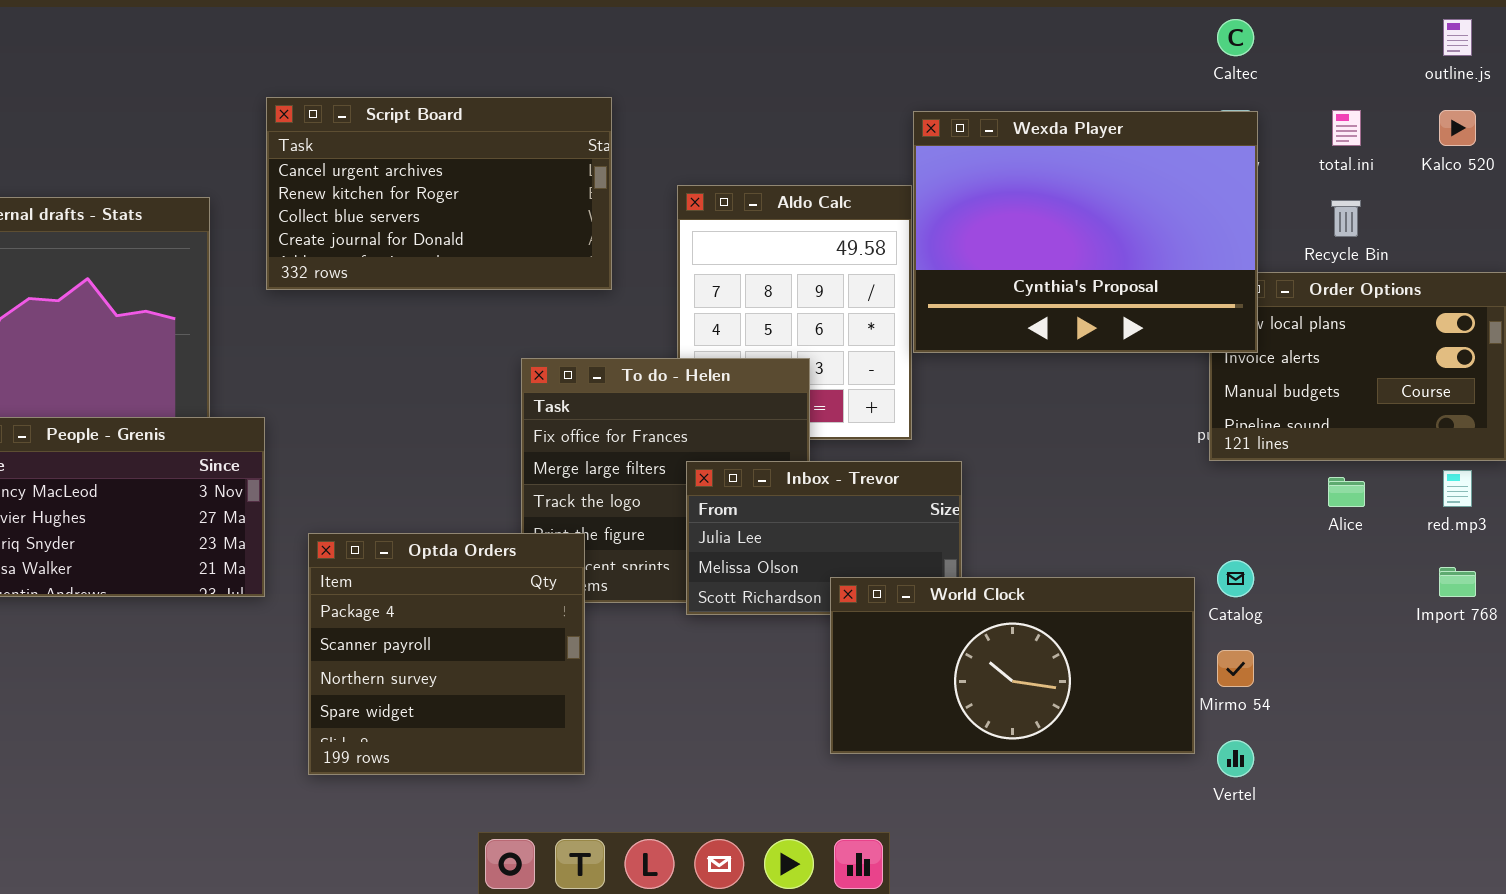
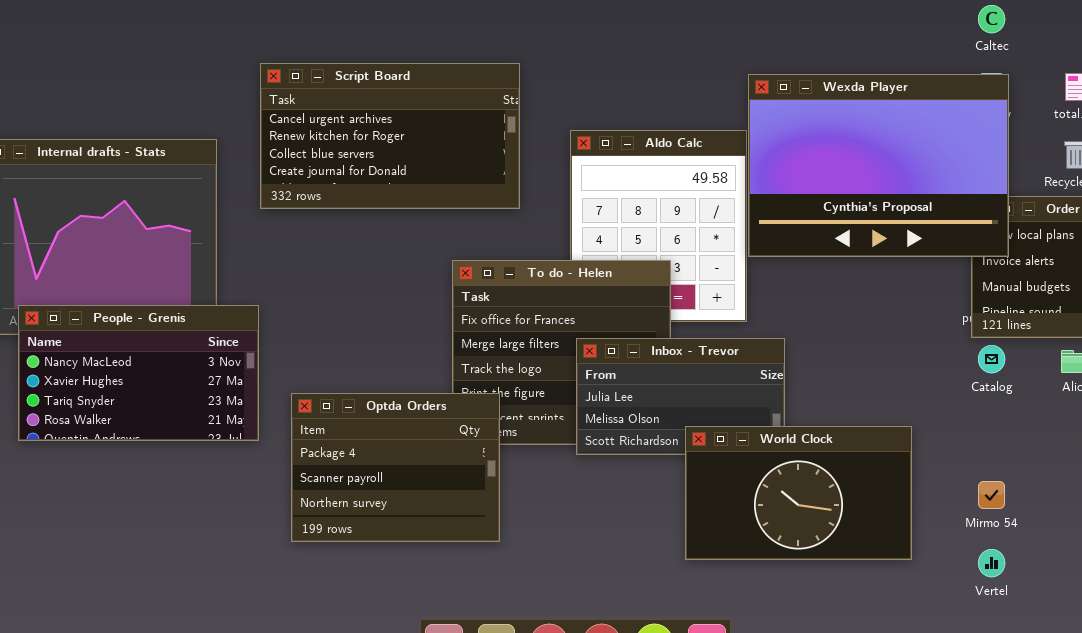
Optda Orders: [308,533,585,775] -> [291,393,500,542], resized
Catalog: [1217,560,1254,597] -> [978,345,1005,373], moved
World Clock: [830,577,1195,754] -> [685,426,912,560], resized

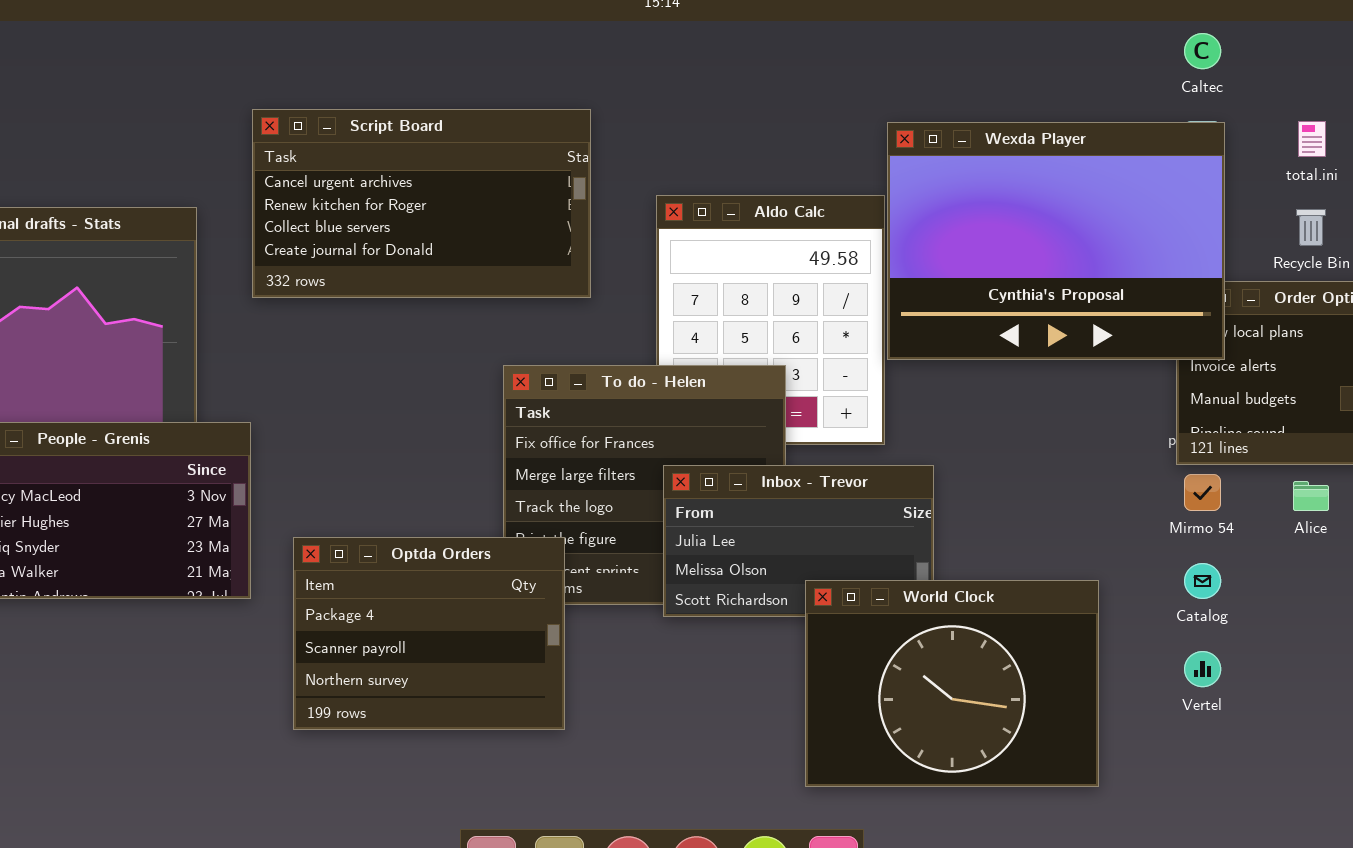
Catalog: [978,345,1005,373] -> [1184,563,1221,599], moved
World Clock: [685,426,912,560] -> [805,580,1099,787], resized
Mirmo 54: [978,481,1005,509] -> [1184,474,1221,511], moved
Vertel: [978,549,1005,577] -> [1184,651,1221,687], moved

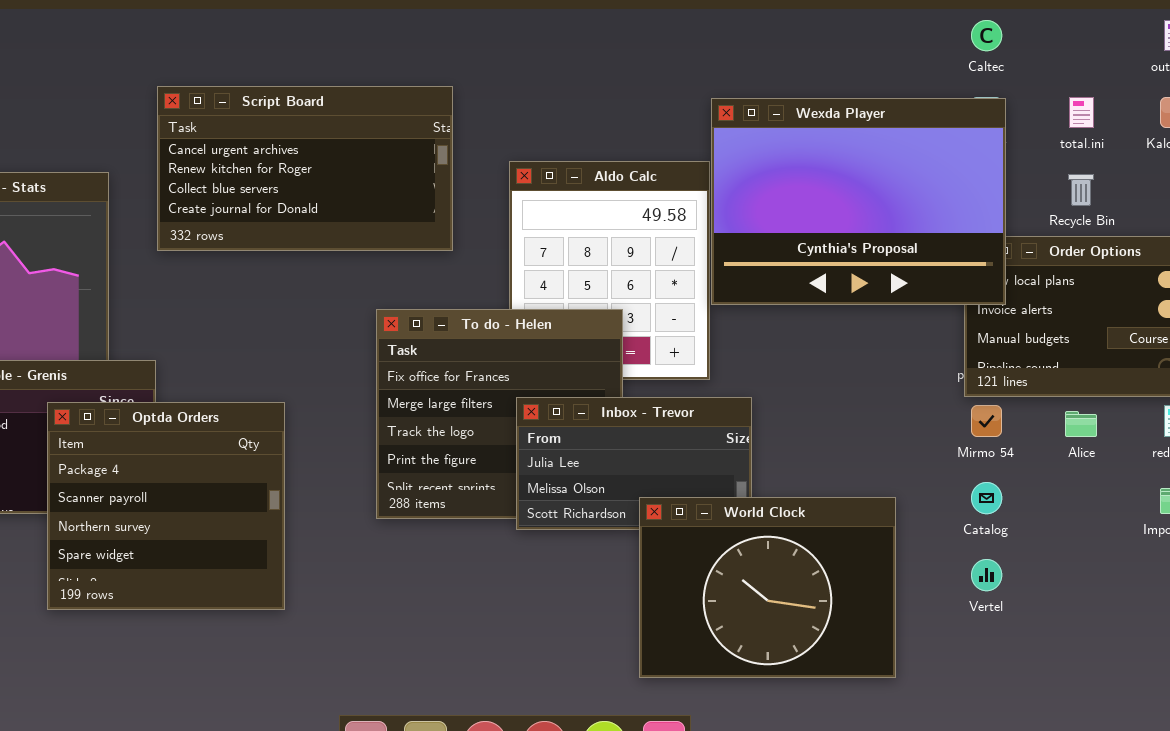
Optda Orders: [293,537,565,730] -> [47,402,285,610], moved, resized

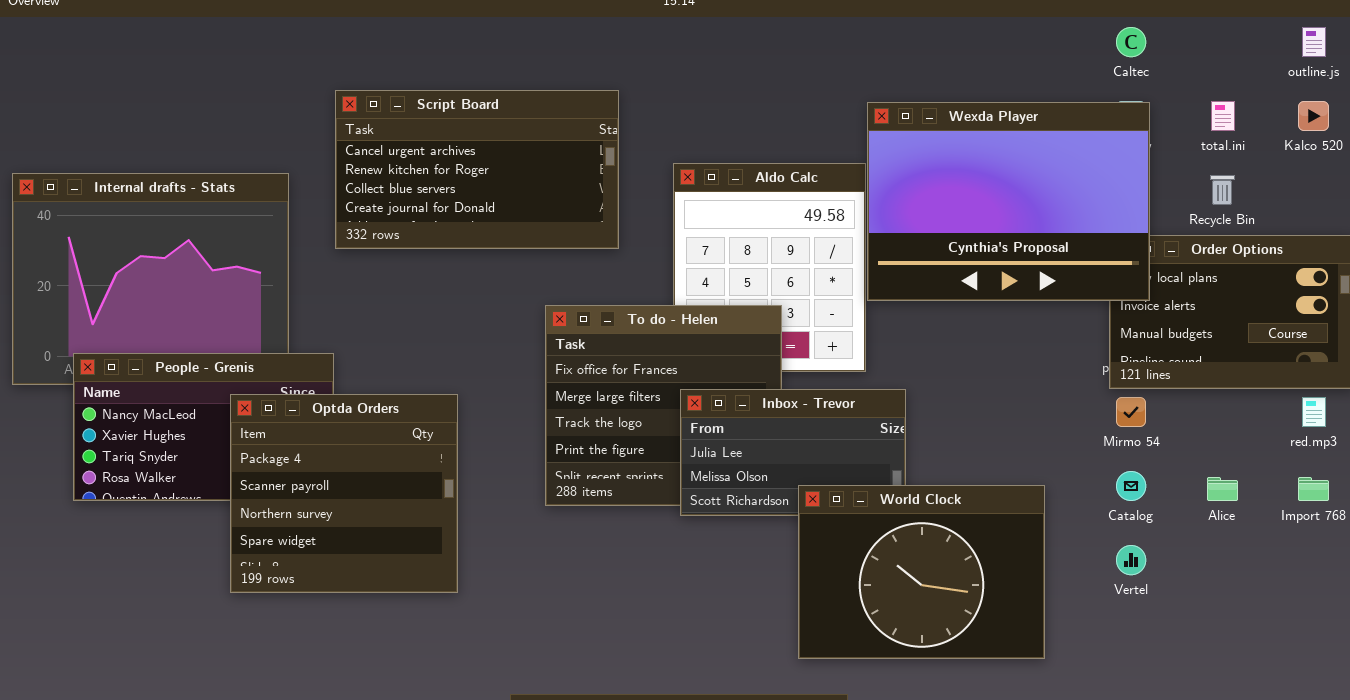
Alice: [1065,411,1097,437] -> [1207,477,1238,501], moved

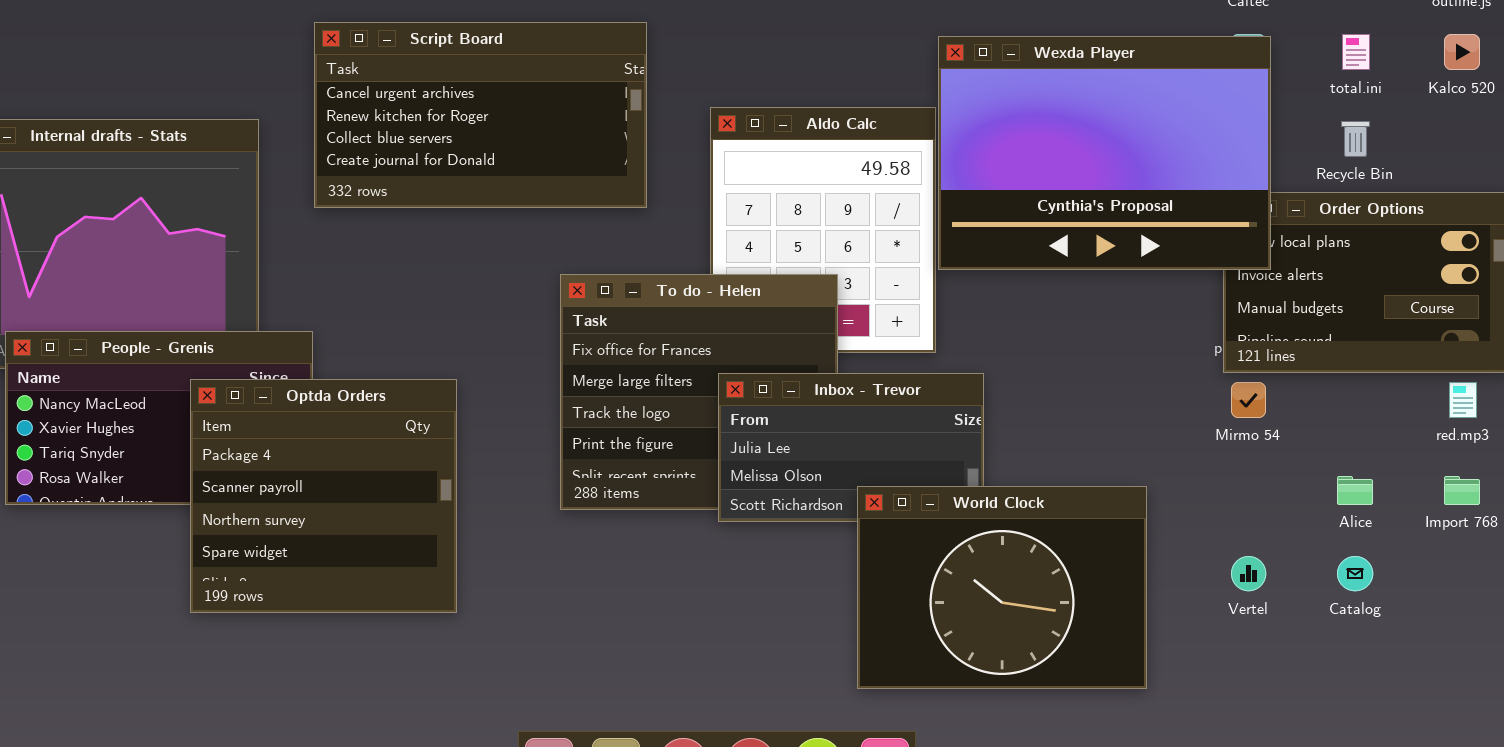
Catalog: [1116,471,1146,501] -> [1337,556,1373,591], moved

